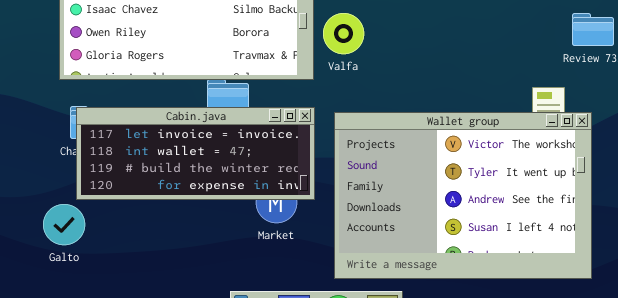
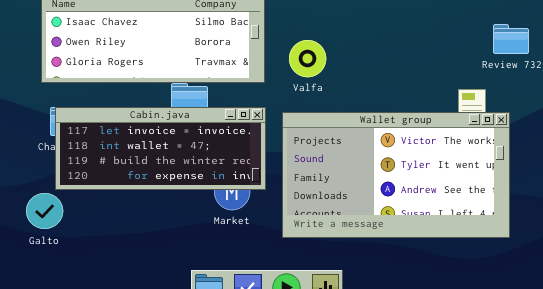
Valfa: [323,13,364,54] -> [289,40,326,77], moved
Wallet group: [334,112,592,279] -> [282,112,510,238], resized

